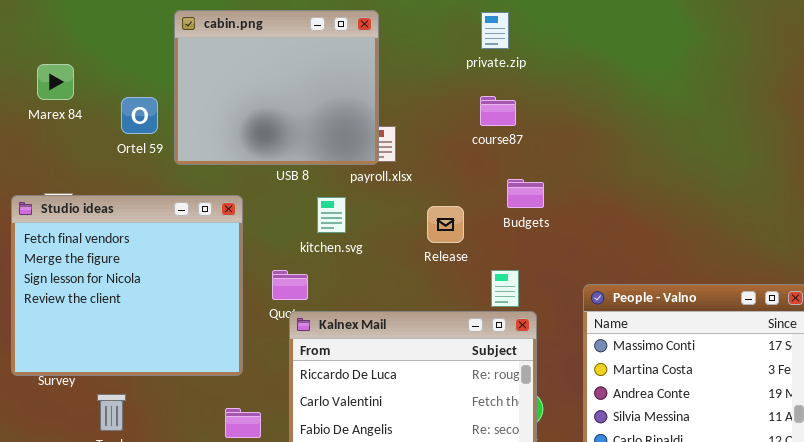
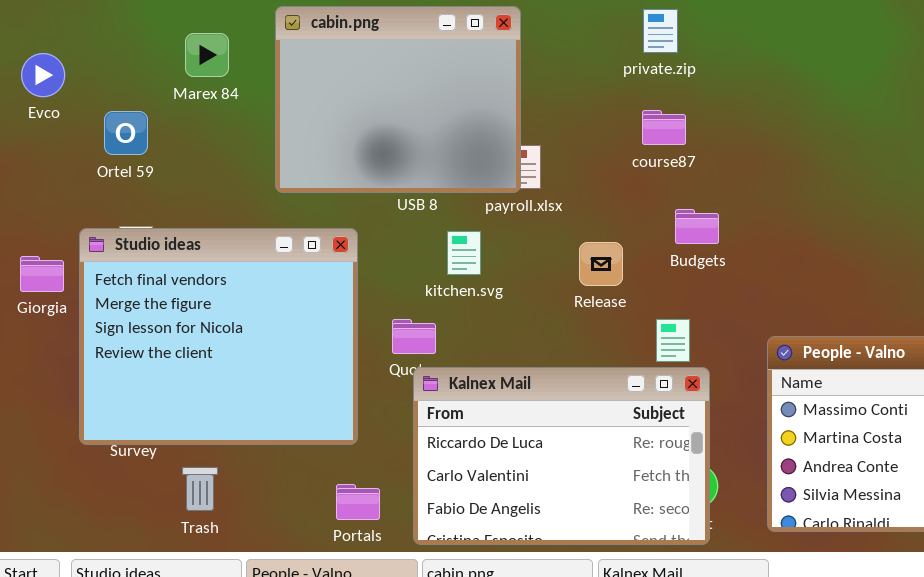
Marex 84: [37,64,74,100] -> [185,33,229,77], moved
Ortel 59: [121,97,158,134] -> [104,111,148,155], moved

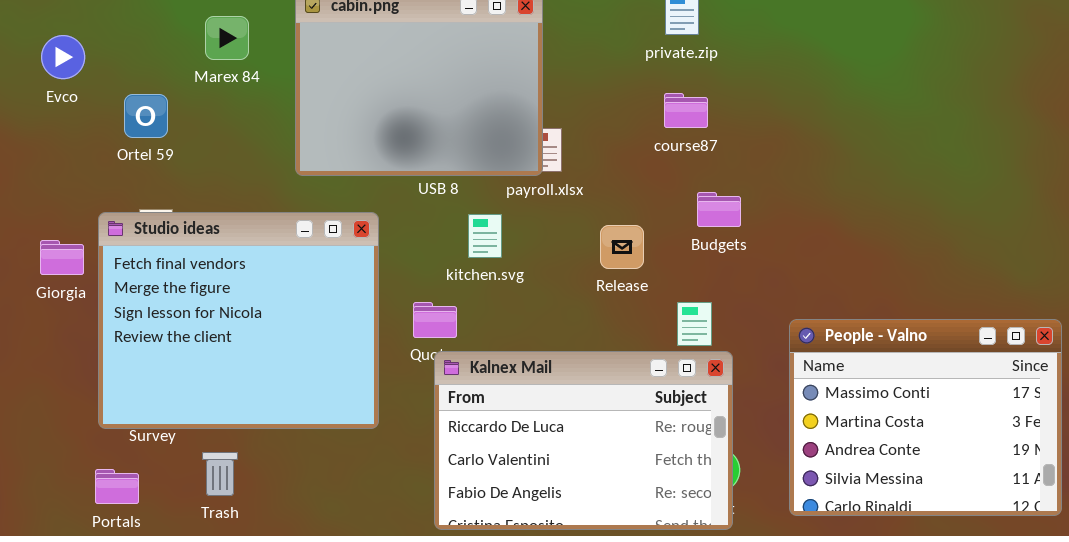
Portals: [336,484,380,520] -> [95,469,139,504], moved

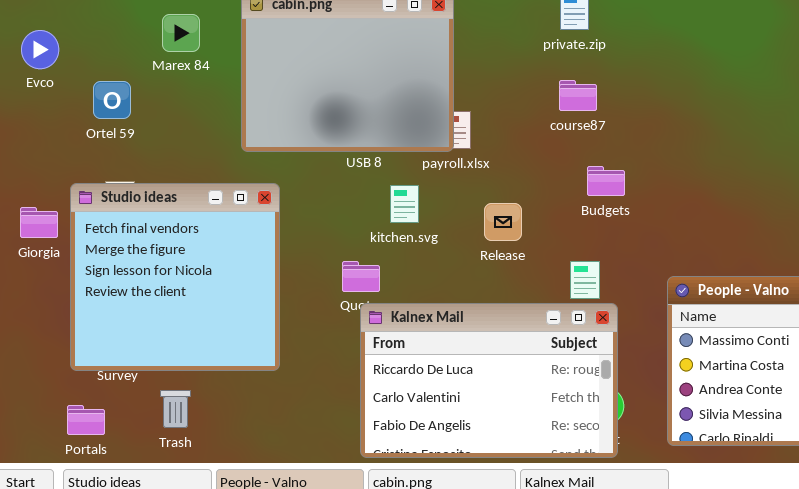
Studio ideas: [98,212,379,429] -> [70,183,280,371], resized
Release: [600,225,644,269] -> [484,203,522,241], moved

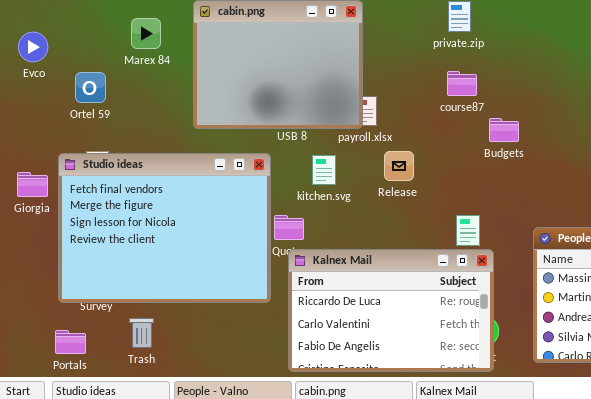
Budgets: [587,166,625,196] -> [489,118,519,142], moved
Studio ideas: [70,183,280,371] -> [58,153,271,303], resized
Release: [484,203,522,241] -> [384,151,414,181], moved

